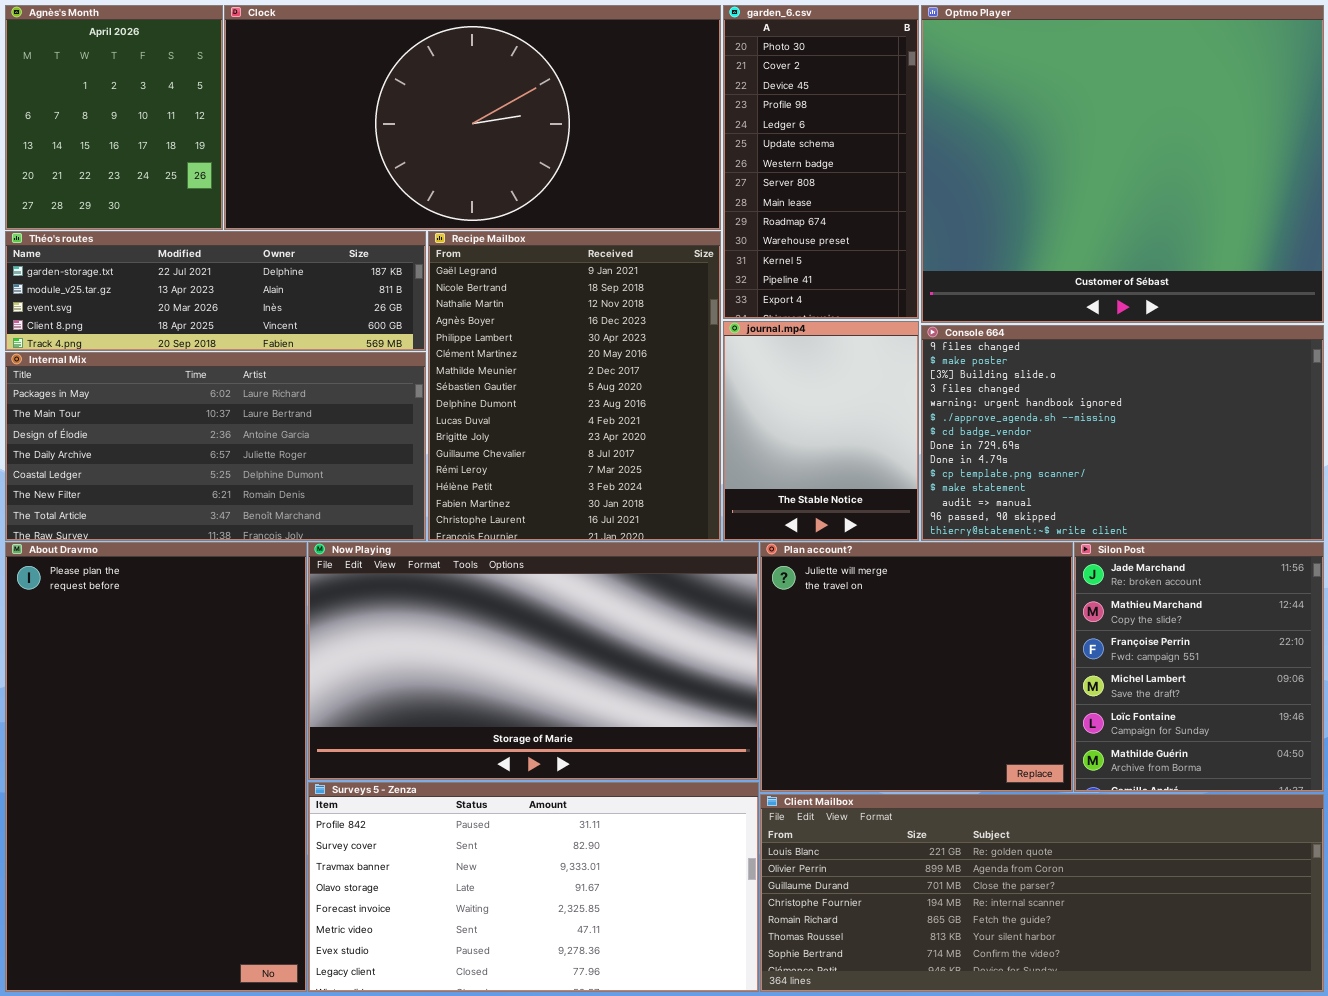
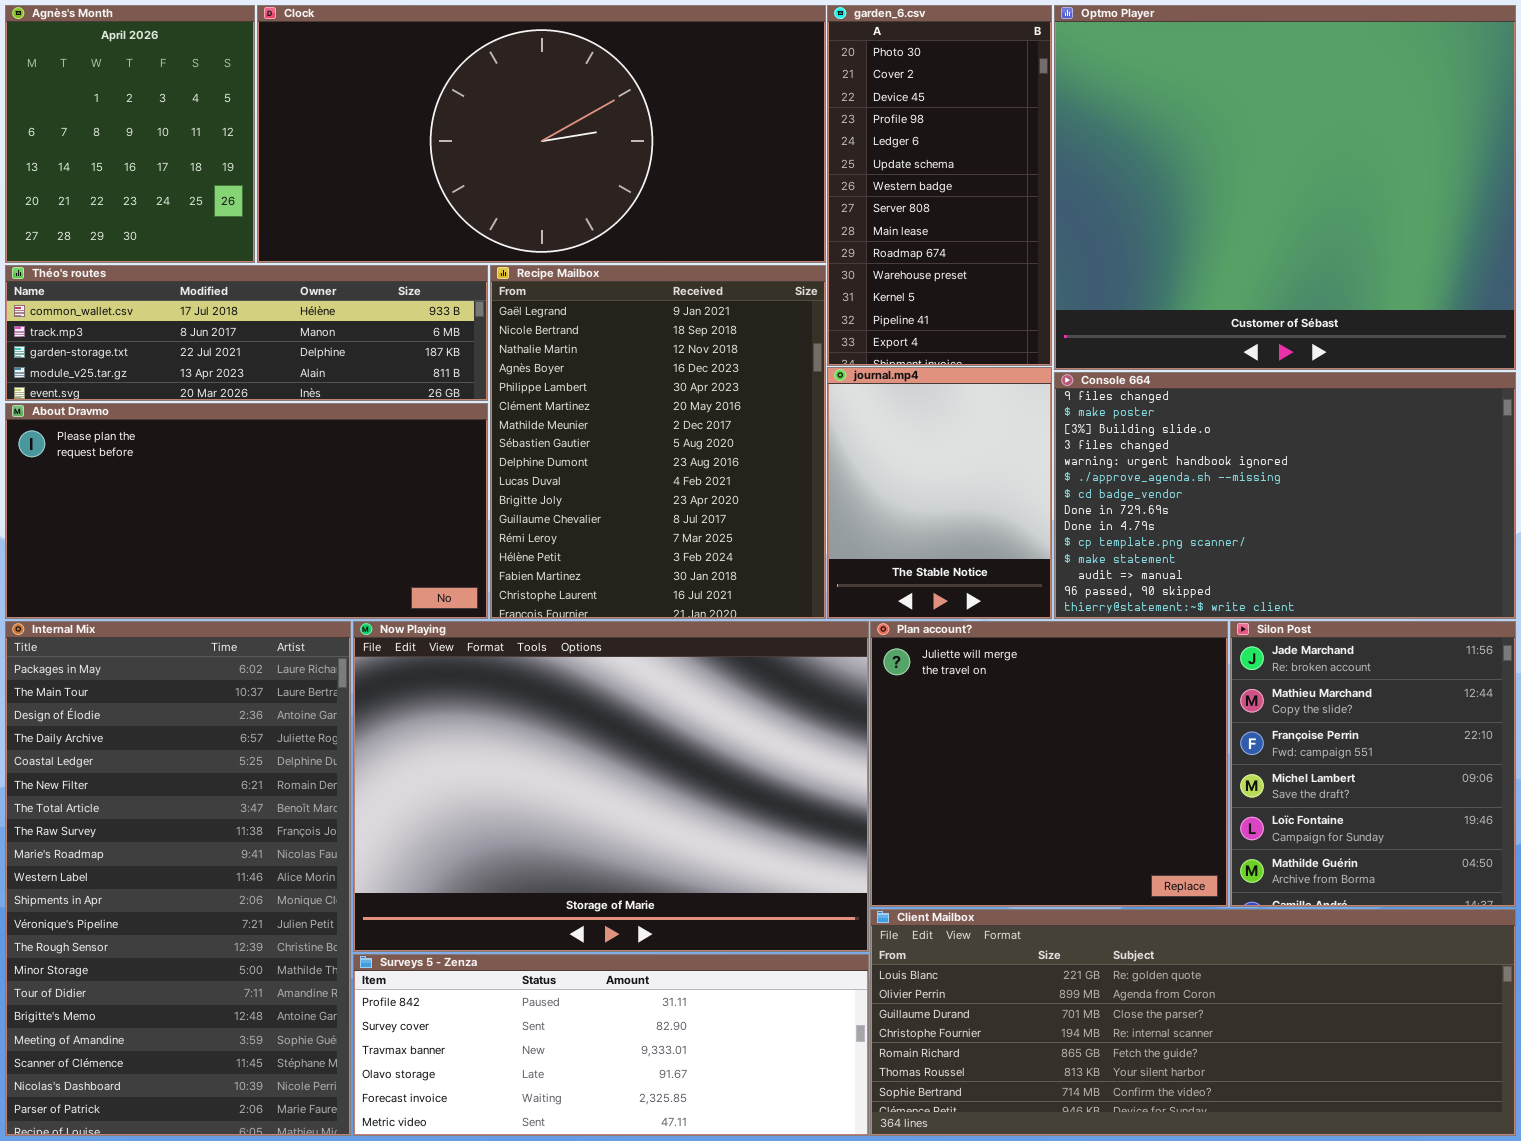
Théo's routes: [5,231,426,351] -> [5,265,488,401], scrolled up 2 rows
Internal Mix: [5,352,426,541] -> [5,621,351,1136], moved, resized
About Dravmo: [5,542,307,992] -> [5,403,488,619], moved, resized
Now Playing: [308,542,759,780] -> [353,621,869,952], resized
Surveys 5 - Zenza: [308,782,759,992] -> [353,954,869,1136], resized

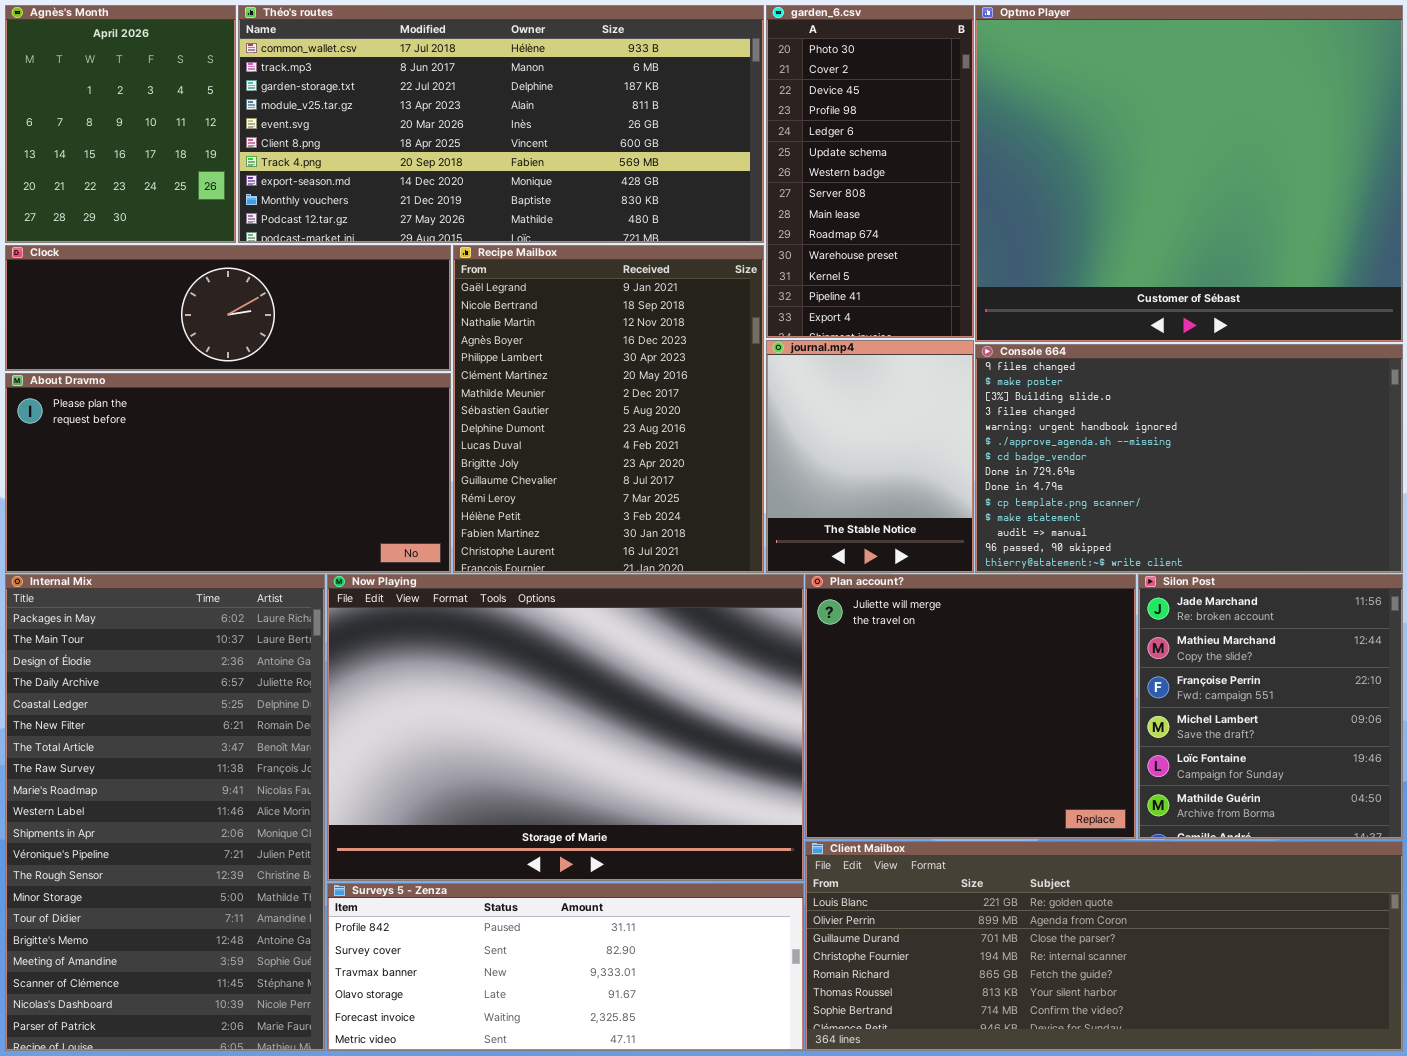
Clock: [257,5,826,263] -> [5,245,451,371], moved, resized
Théo's routes: [5,265,488,401] -> [238,5,764,243], moved, resized

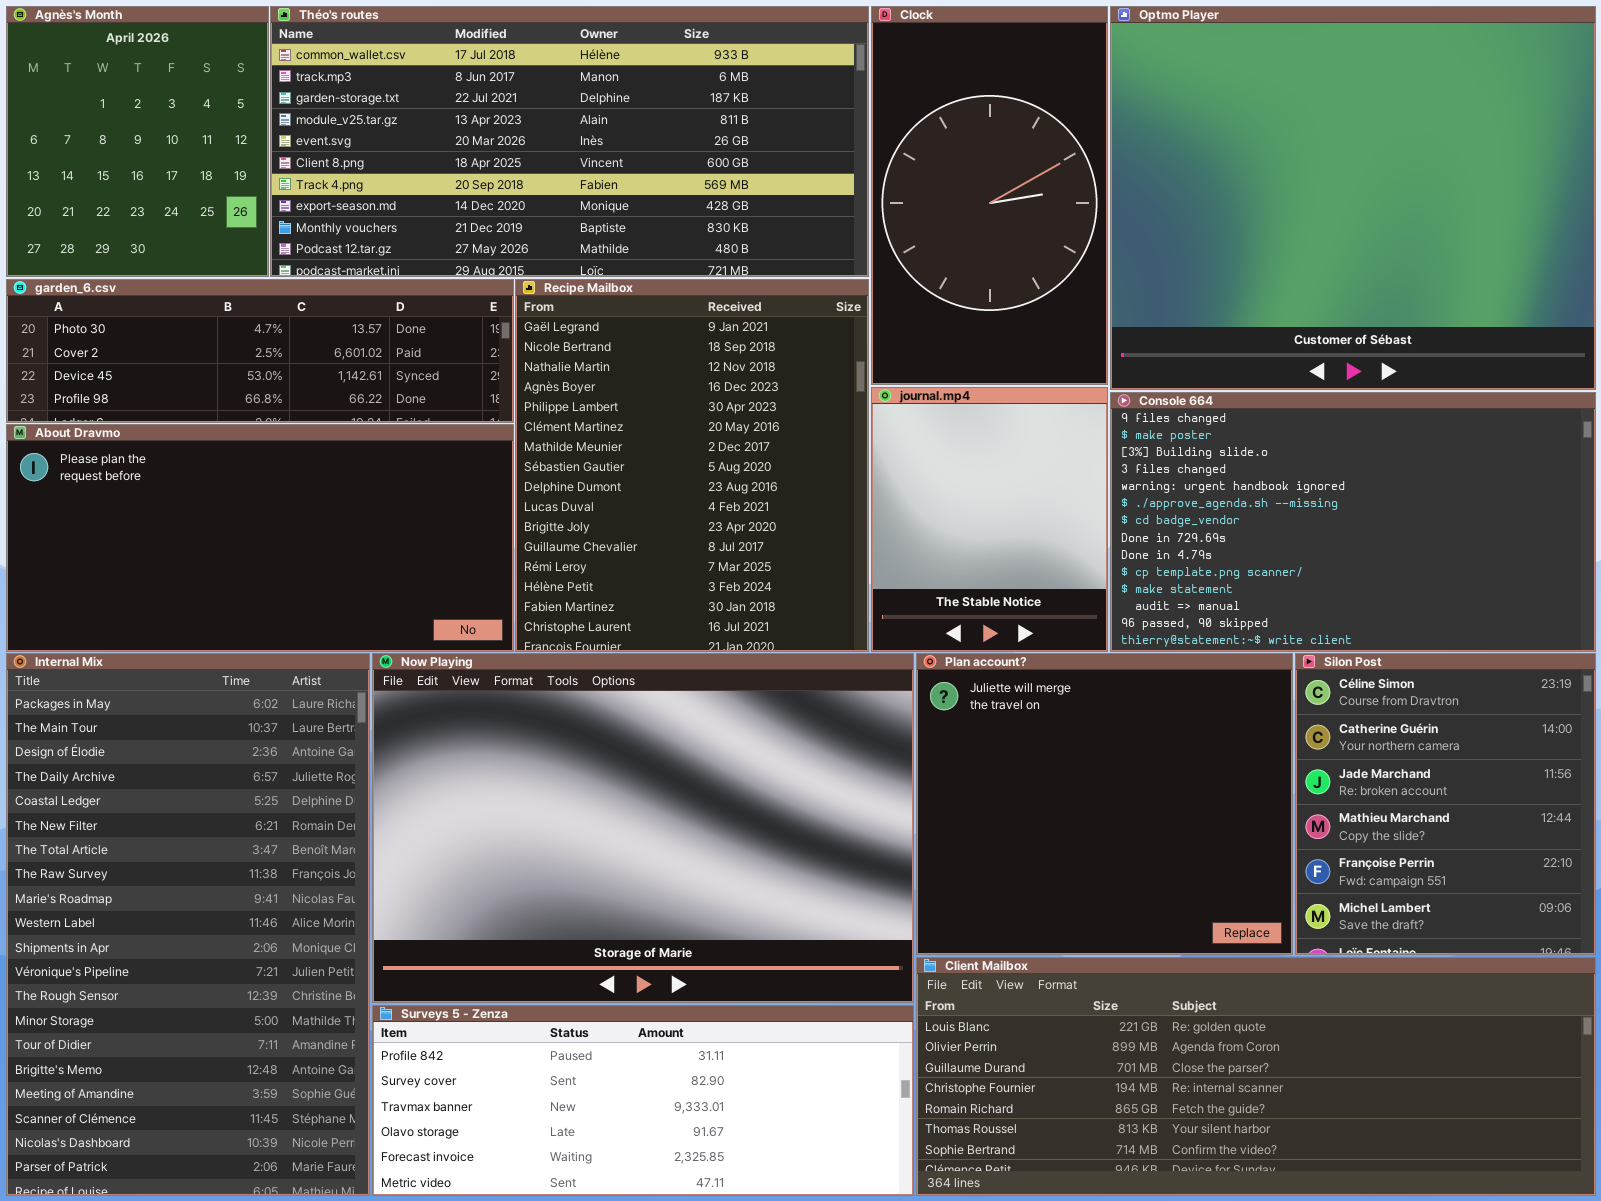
garden_6.csv: [766,5,974,338] -> [6,279,514,423], moved, resized
Clock: [5,245,451,371] -> [871,6,1108,385], moved, resized
Silon Post: [1138,574,1403,839] -> [1295,653,1596,955], scrolled up 2 rows

